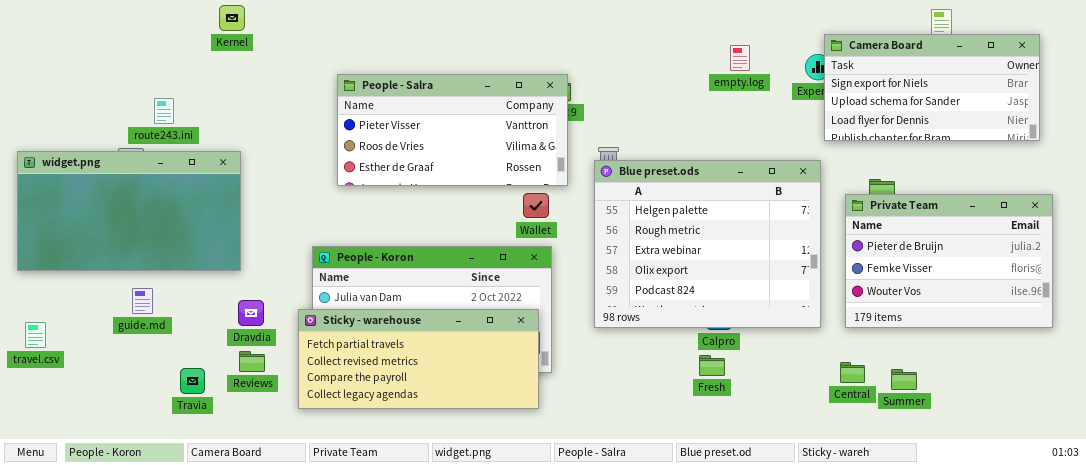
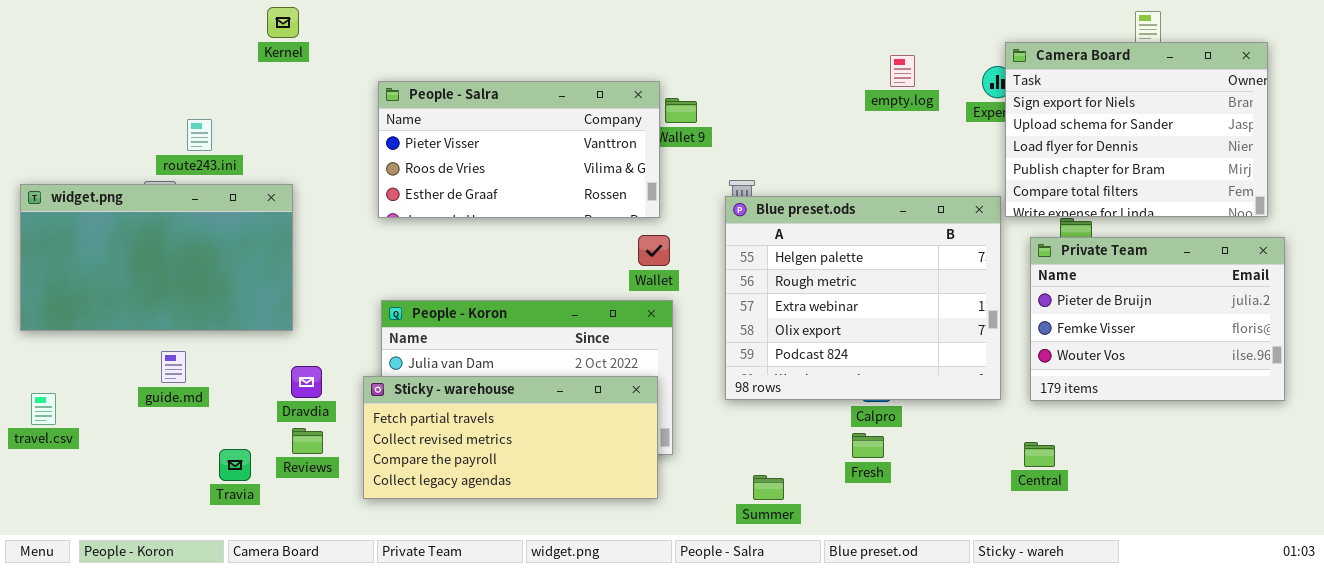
Camera Board: [824,34,1040,141] -> [1005,42,1268,217], resized
People - Salra: [337,74,568,186] -> [378,81,660,218], moved
Summer: [891,369,917,390] -> [753,475,784,500], moved

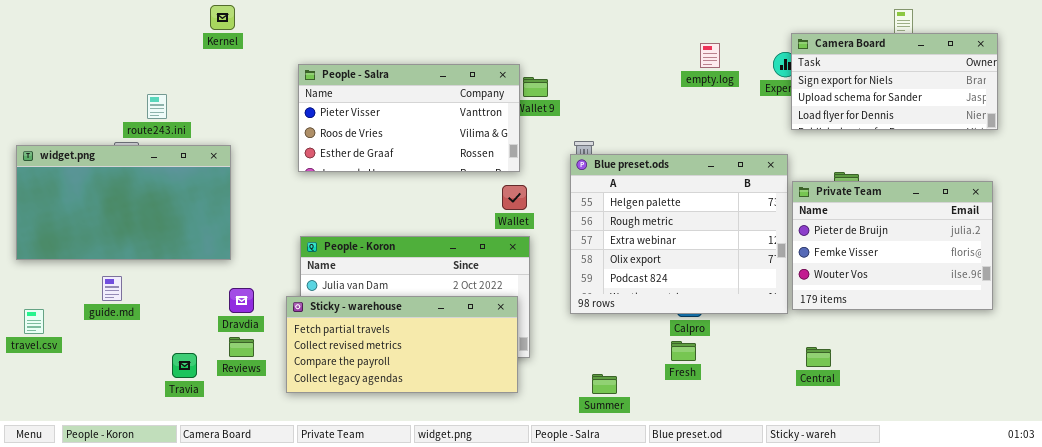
Camera Board: [1005,42,1268,217] -> [791,33,998,130], resized
Private Team: [1030,237,1285,401] -> [792,181,993,310], moved
guide.md: [161,351,186,383] -> [102,276,122,301], moved

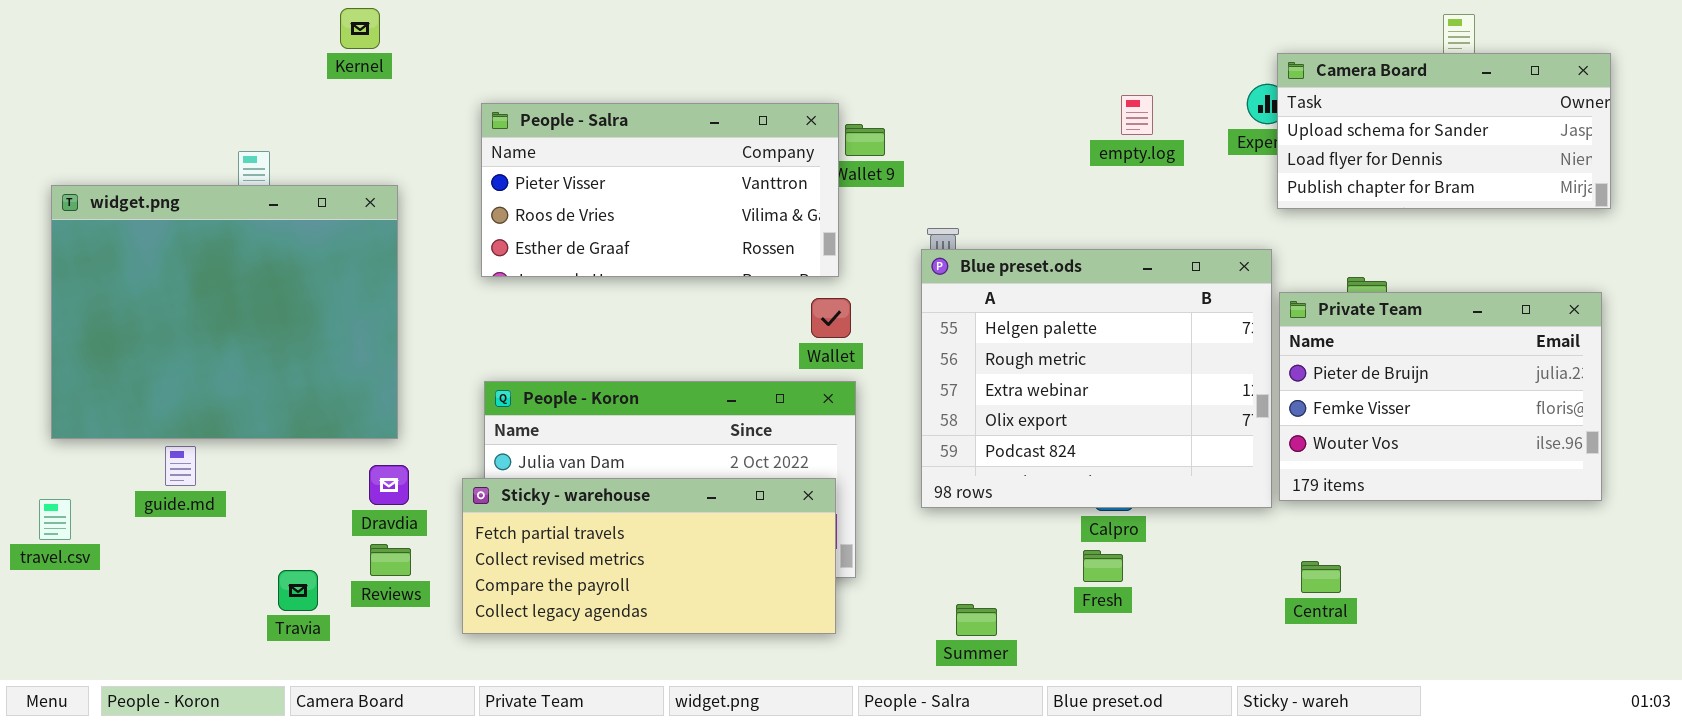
Camera Board: [791,33,998,130] -> [1277,53,1611,209], scrolled down 1 row
empty.log: [700,43,720,68] -> [1121,95,1153,135], moved
widget.png: [16,145,231,260] -> [51,185,398,439], moved, resized

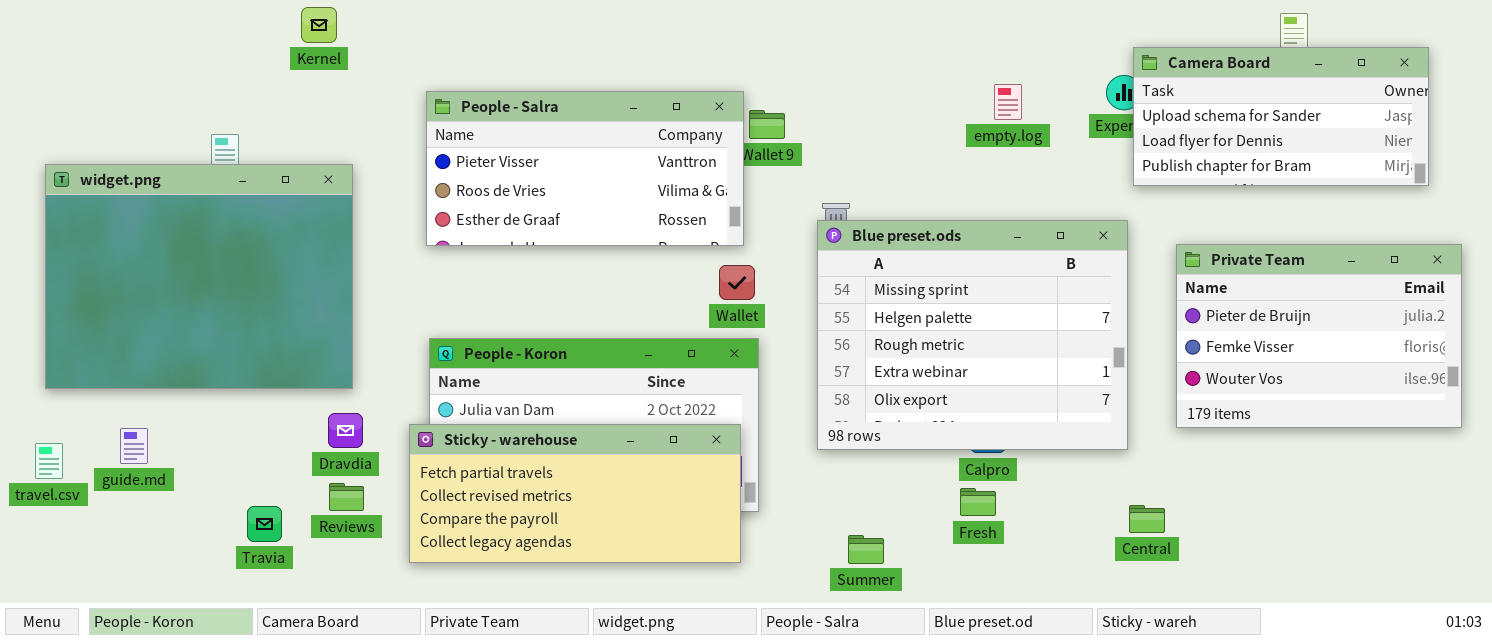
Blue preset.ods: [921,249,1272,508] -> [817,220,1128,450], scrolled up 1 row
Private Team: [1279,292,1602,501] -> [1176,244,1462,428], moved
guide.md: [165,446,196,486] -> [120,428,148,464], moved
Central: [1301,561,1341,593] -> [1129,505,1165,533], moved

